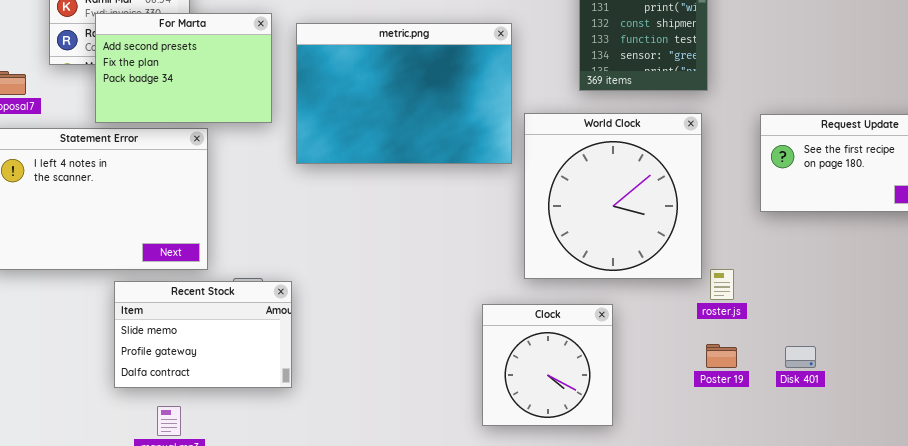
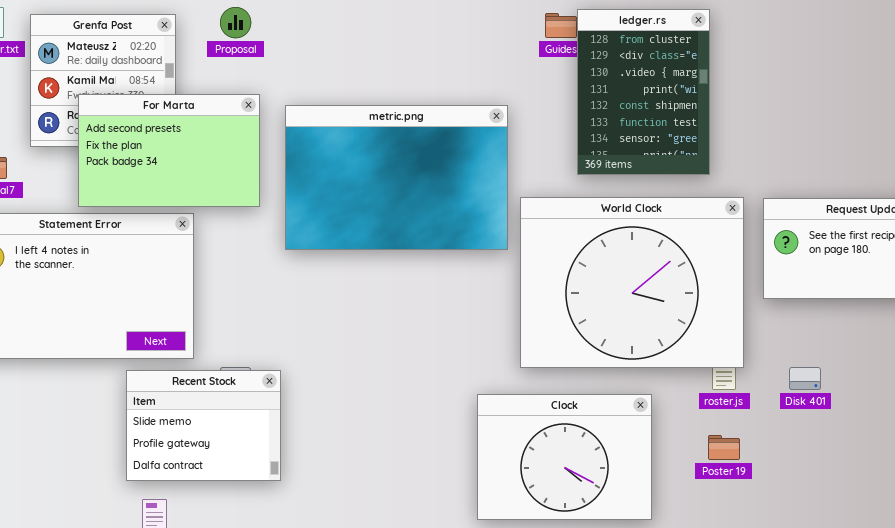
World Clock: [524,113,702,279] -> [520,197,744,368], resized
Recent Stock: [114,281,292,388] -> [126,370,281,481], resized
Clock: [482,304,613,426] -> [477,394,652,520], resized
Disk 401: [785,346,816,368] -> [789,367,821,390], moved

